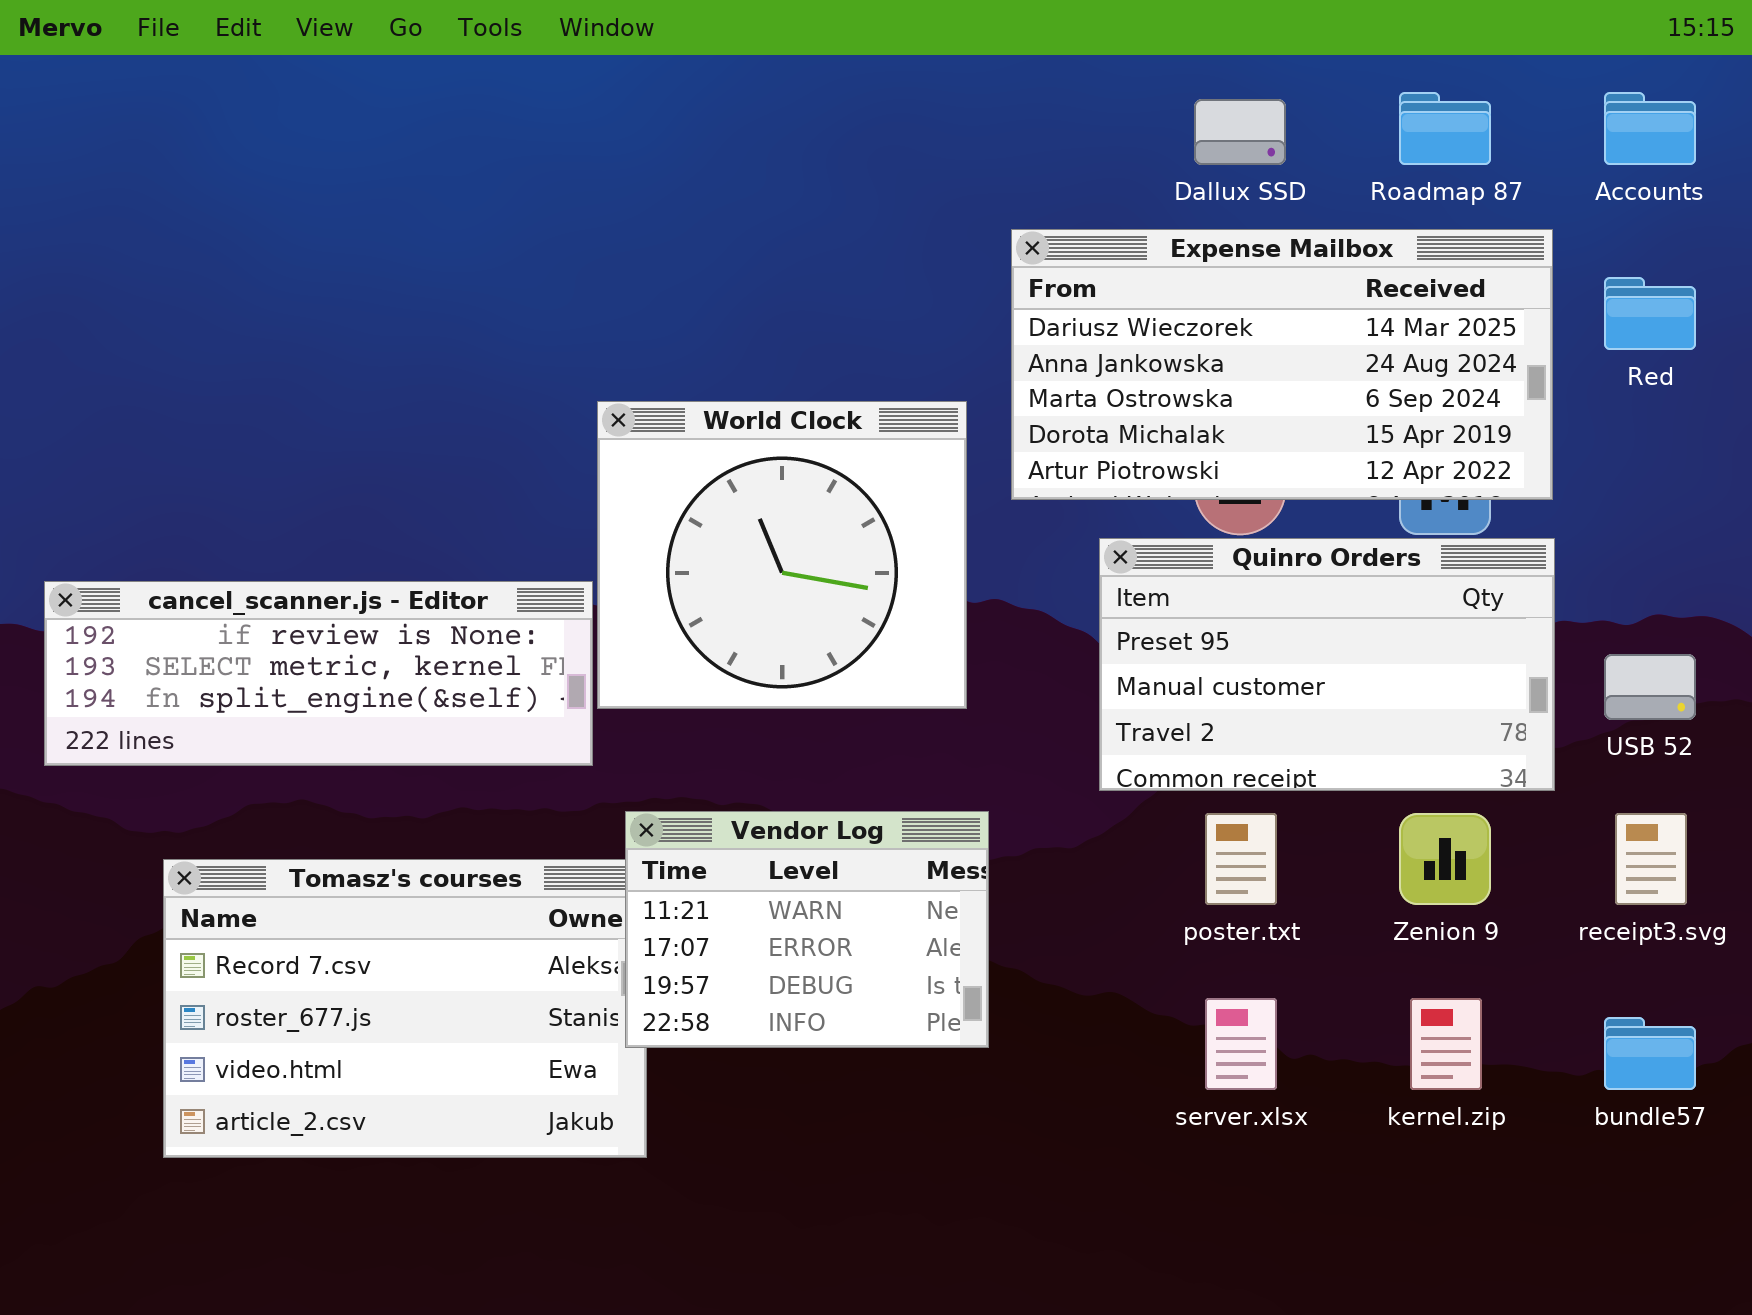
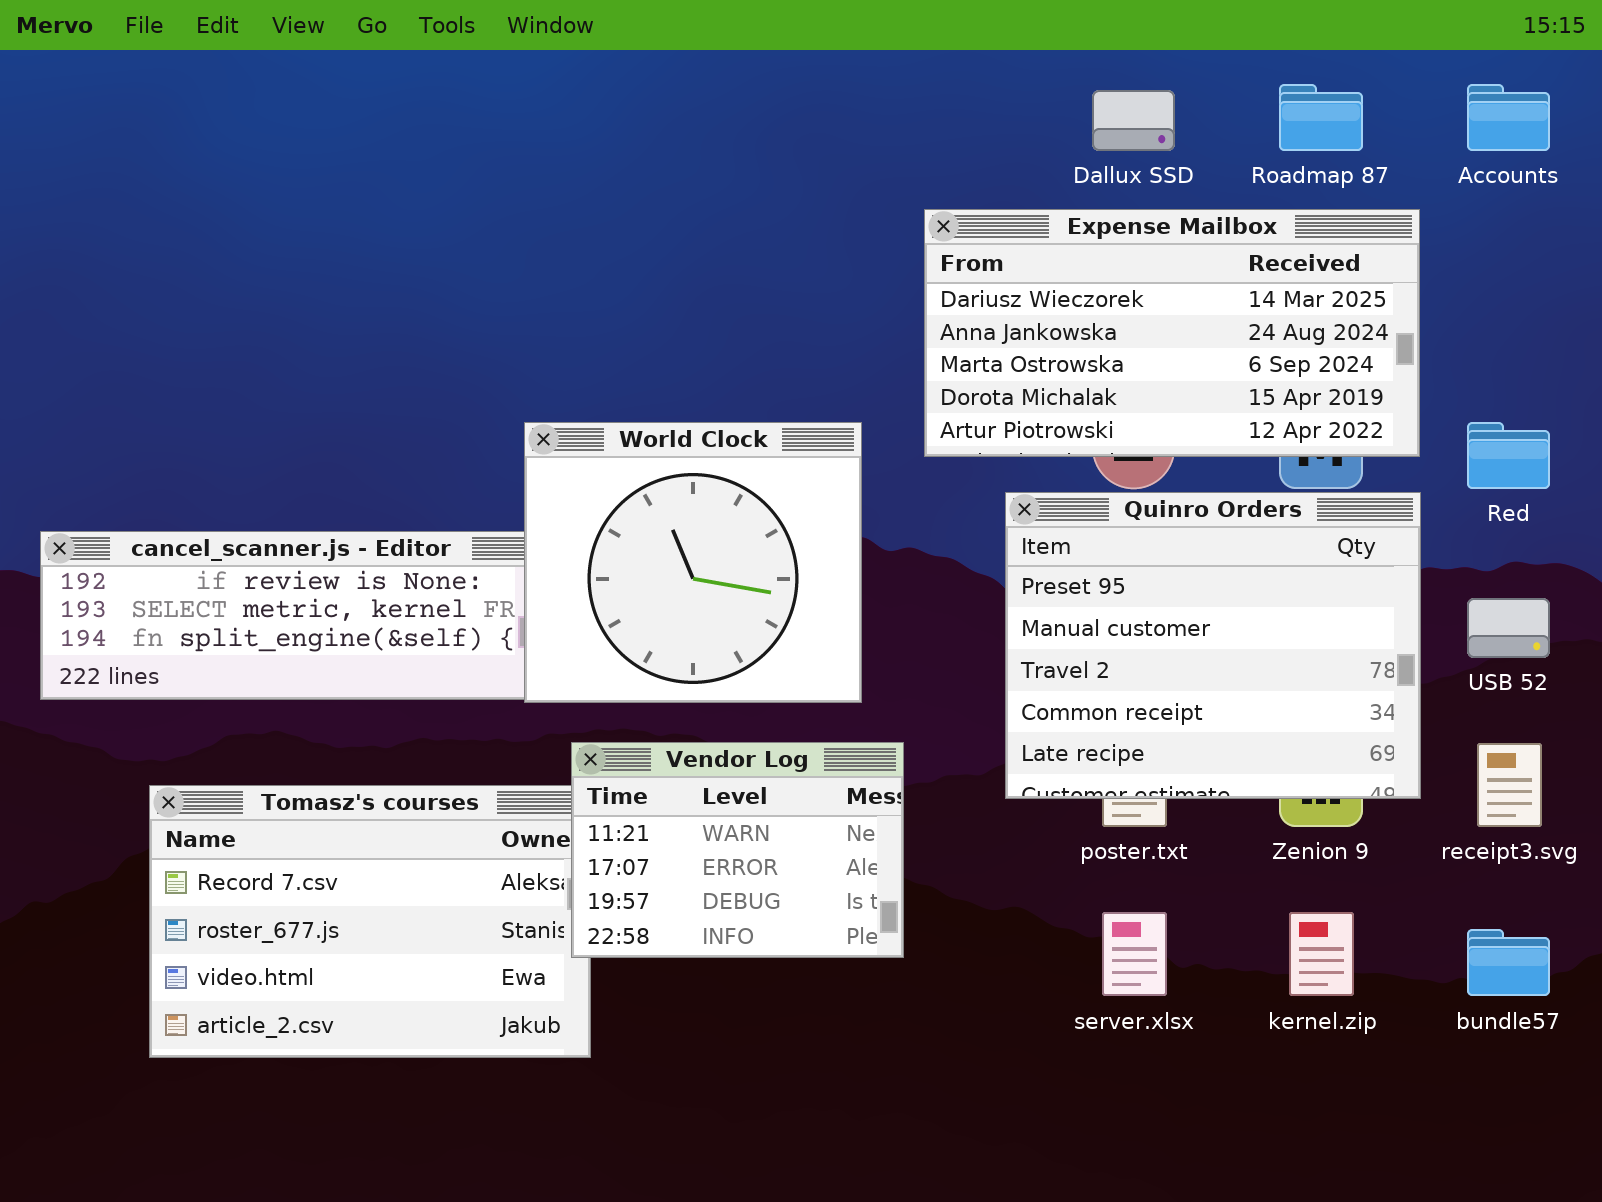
Red: [1604,277,1696,350] -> [1467,422,1550,489], moved
World Clock: [597,401,967,709] -> [524,422,862,703], moved
Quinro Orders: [1099,538,1555,791] -> [1005,492,1421,799], resized

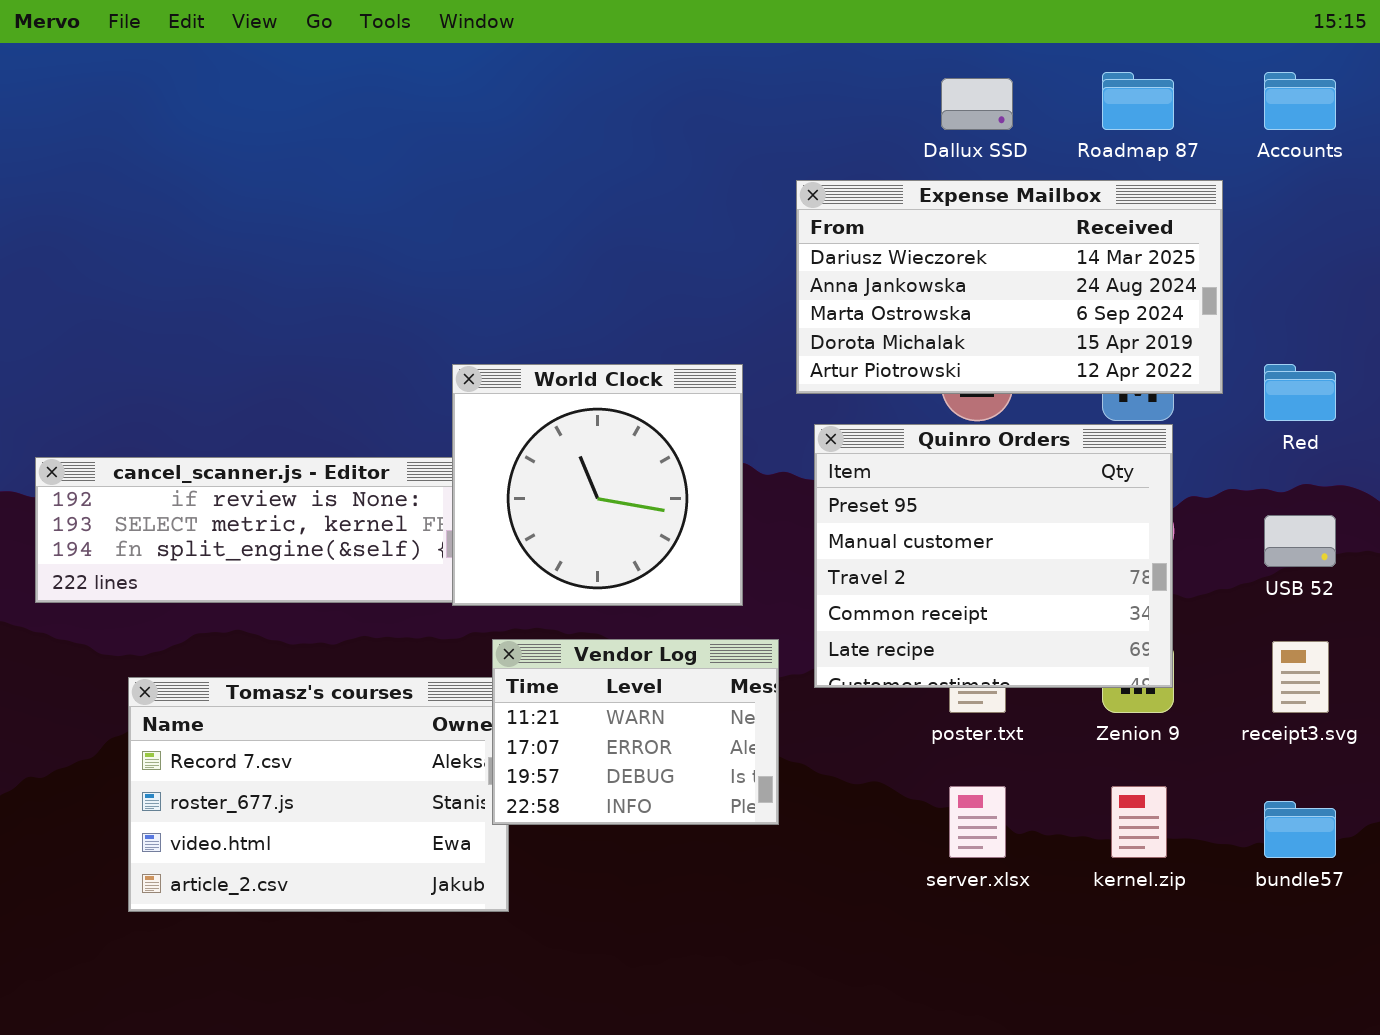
Quinro Orders: [1005,492,1421,799] -> [814,424,1173,688], moved

